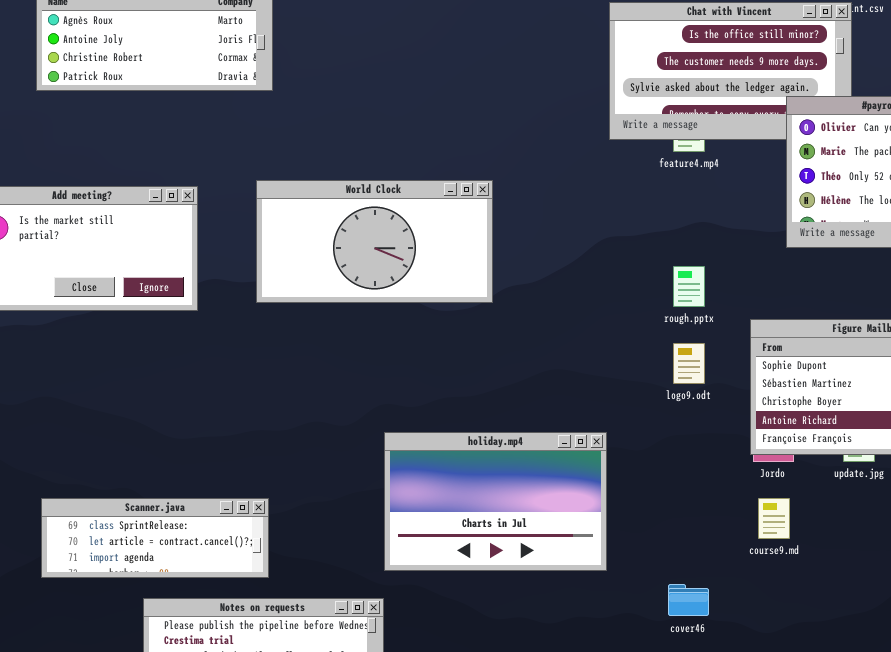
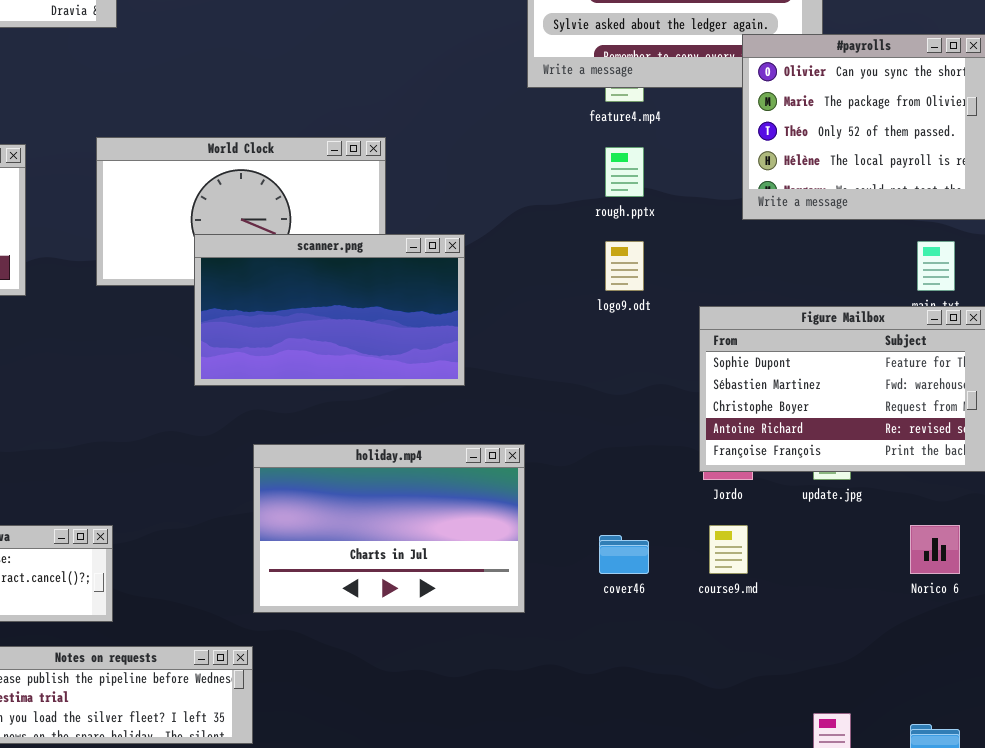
scanner.png: none -> [194,234,465,386], opened
rough.pptx: [673,266,705,307] -> [605,147,644,197], moved
logo9.odt: [673,343,705,384] -> [605,241,644,291], moved
cover46: [668,584,709,616] -> [599,535,649,574], moved

